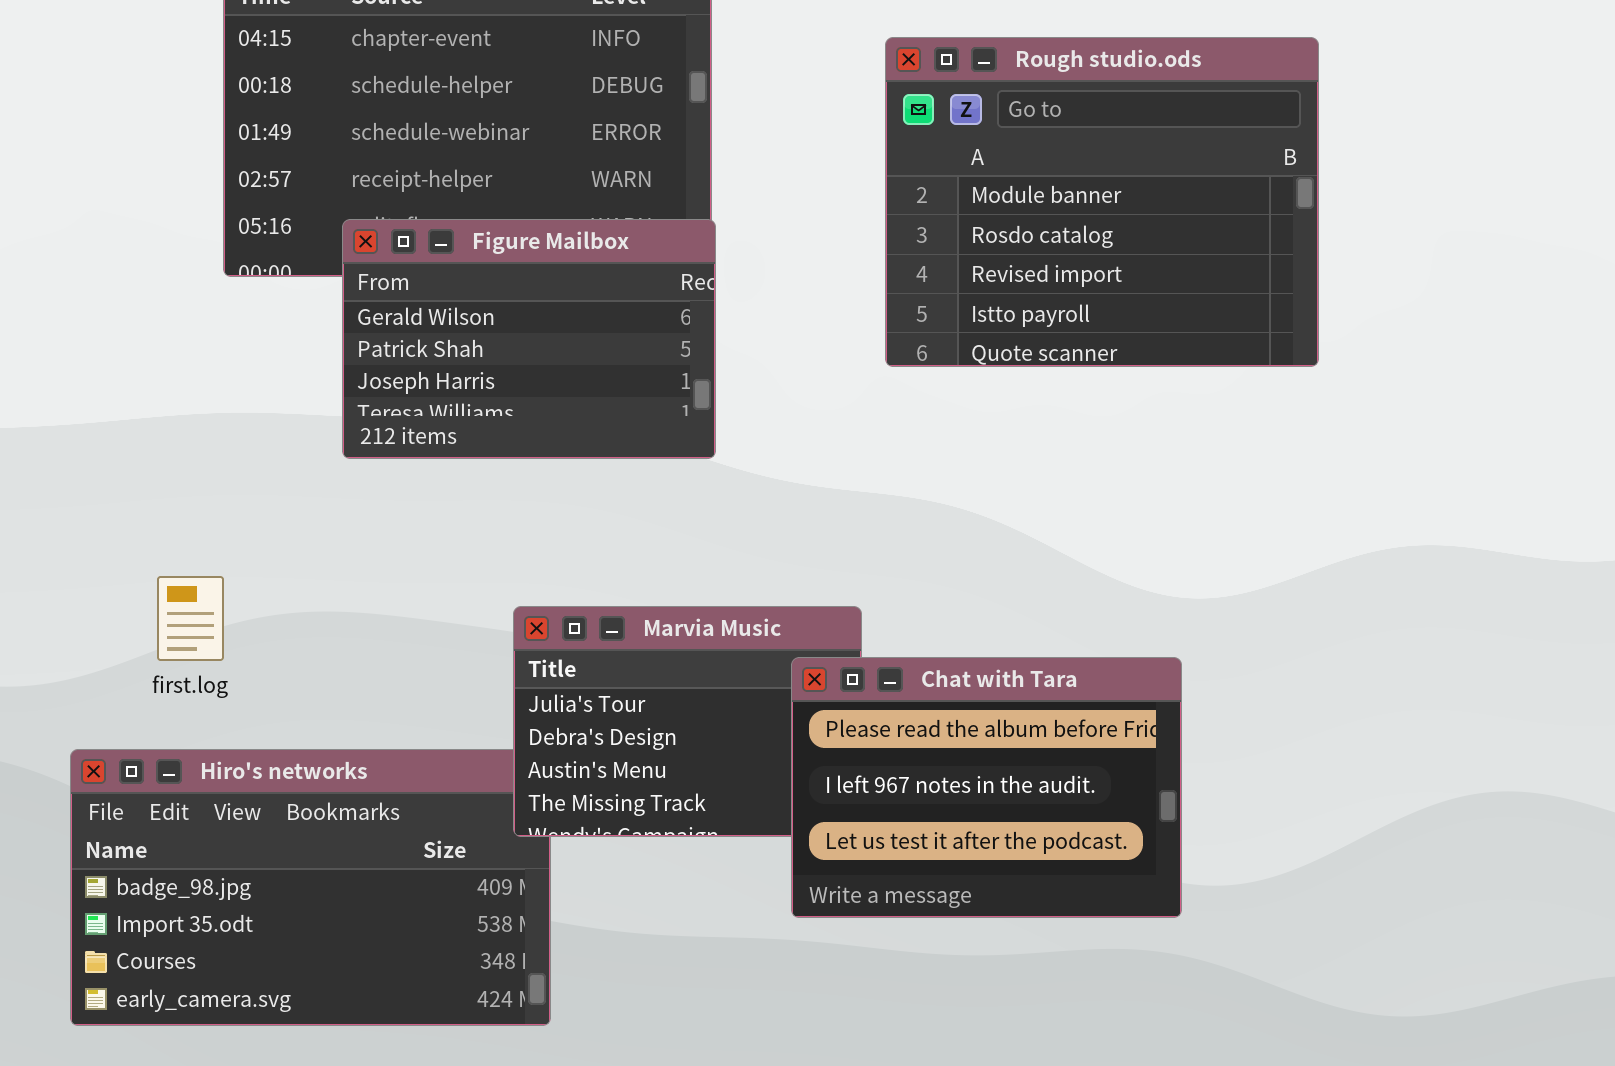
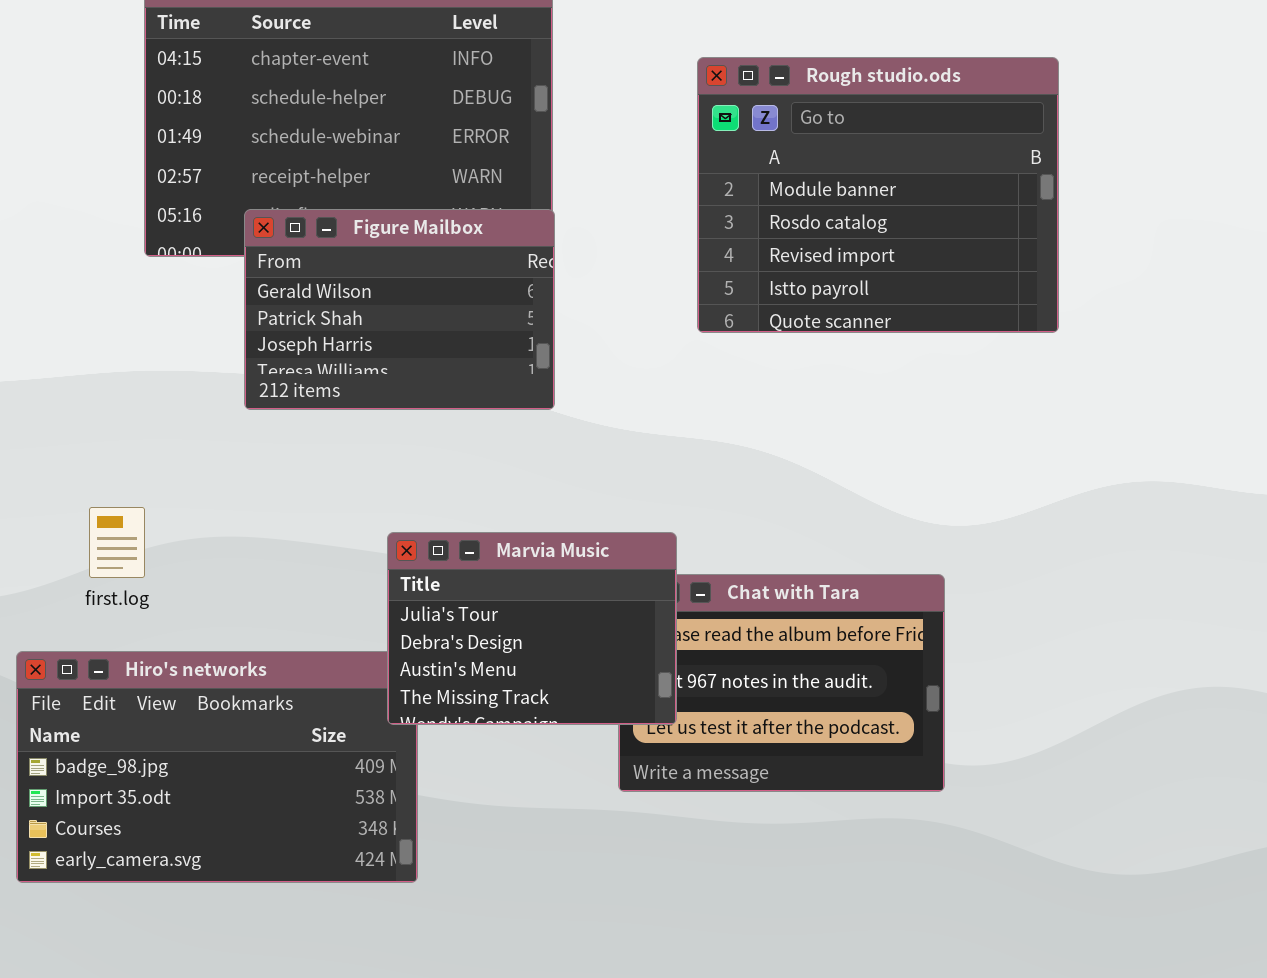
Marvia Music: [513,606,862,837] -> [387,532,677,725], raised

